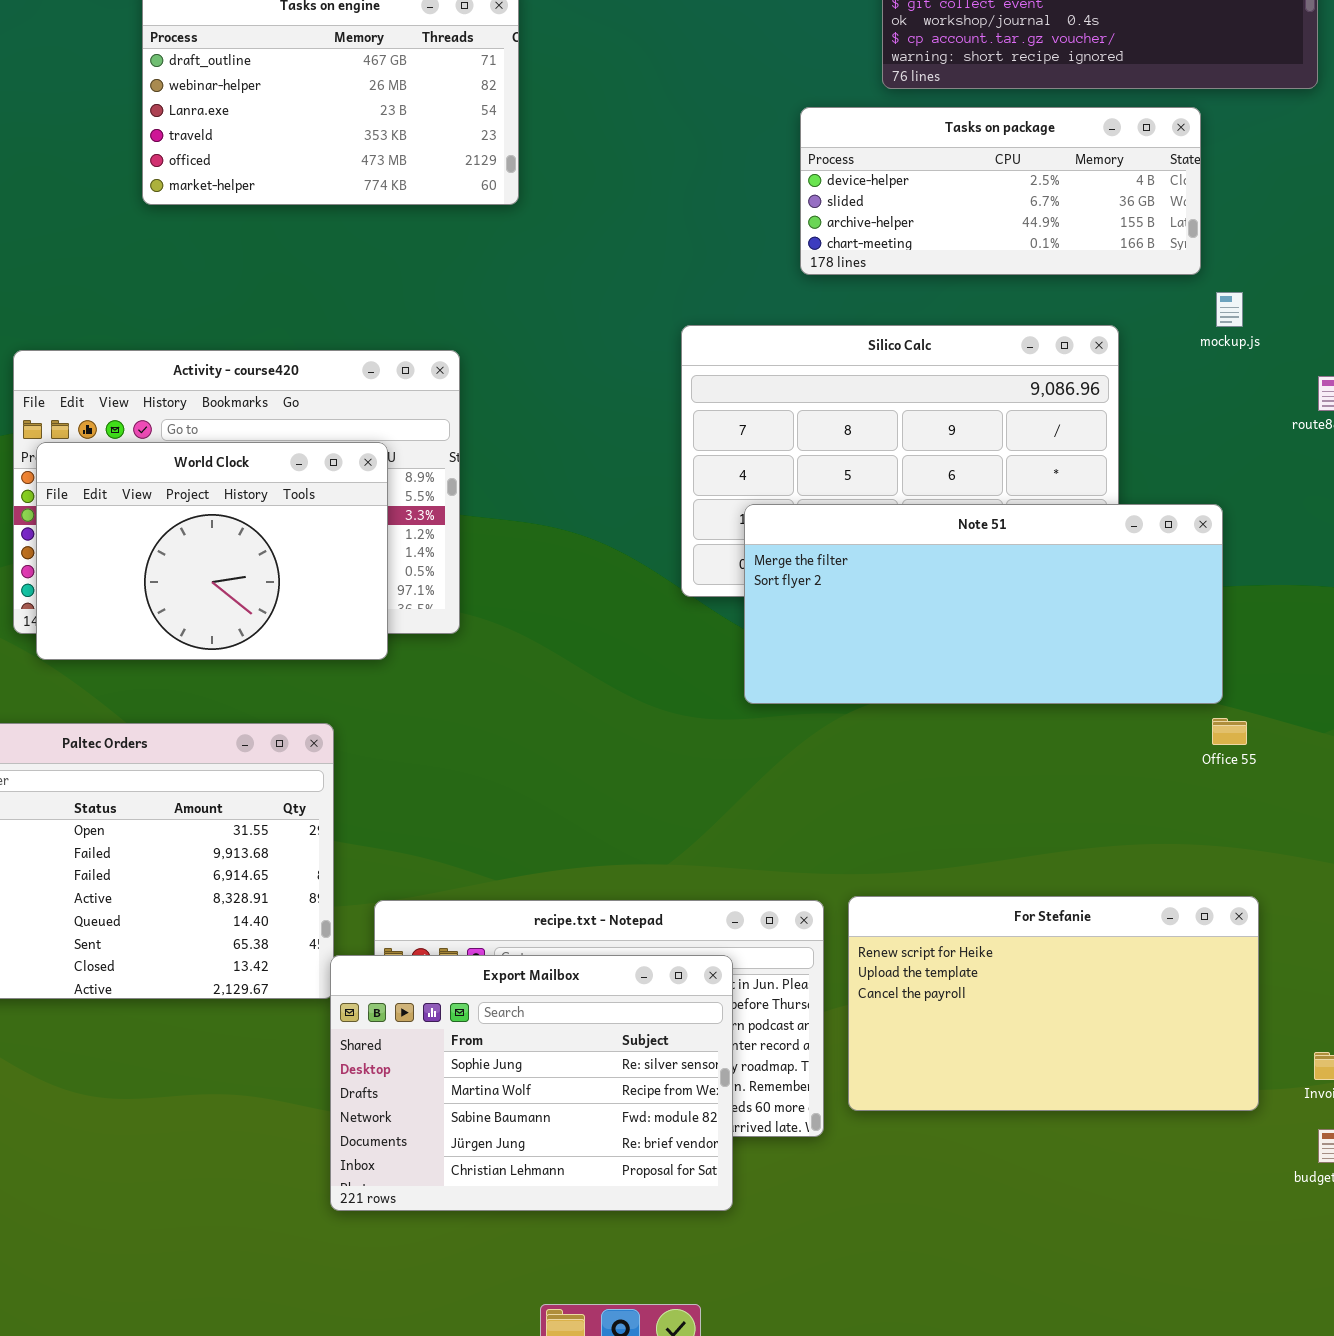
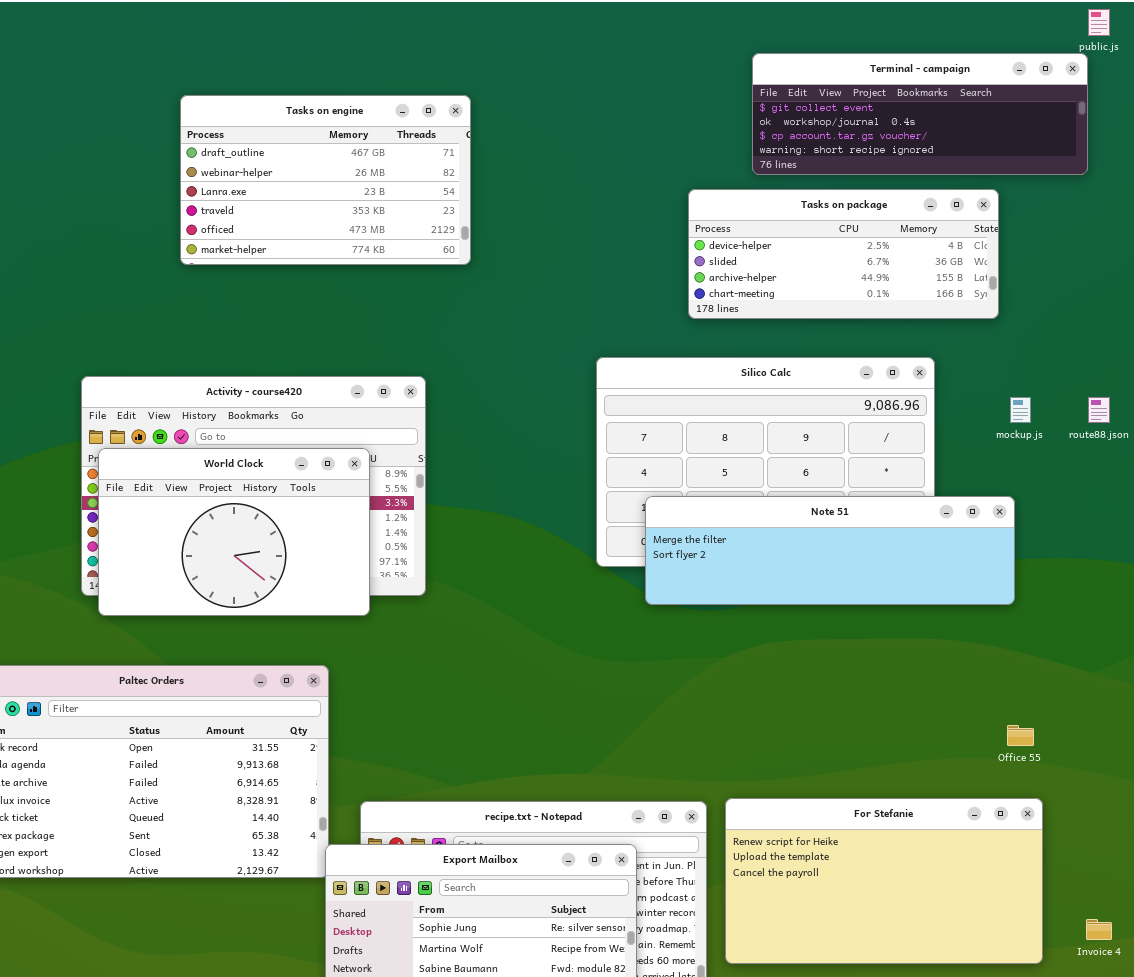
mockup.js: [1216,292,1243,327] -> [1010,397,1031,423], moved
Note 51: [744,504,1223,704] -> [645,496,1015,605], resized
Office 55: [1212,718,1247,745] -> [1007,725,1034,746], moved

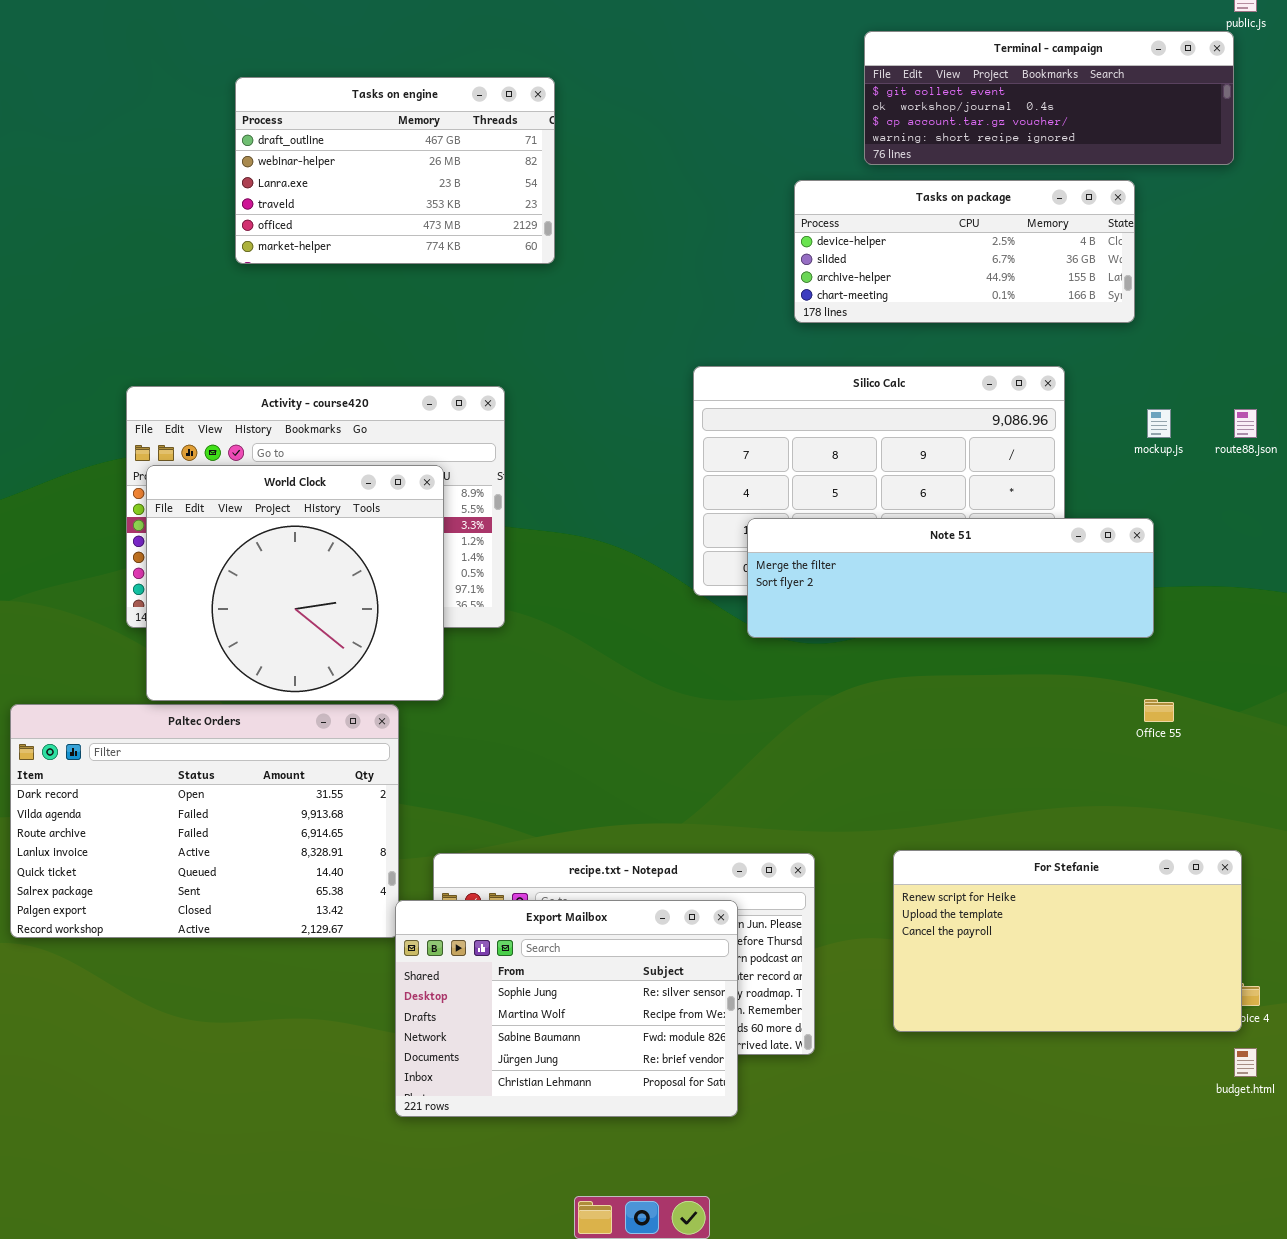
World Clock: [98,448,370,616] -> [146,465,444,701], resized
Office 55: [1007,725,1034,746] -> [1144,699,1174,722], moved
For Stefanie: [725,798,1043,964] -> [893,850,1242,1032], moved

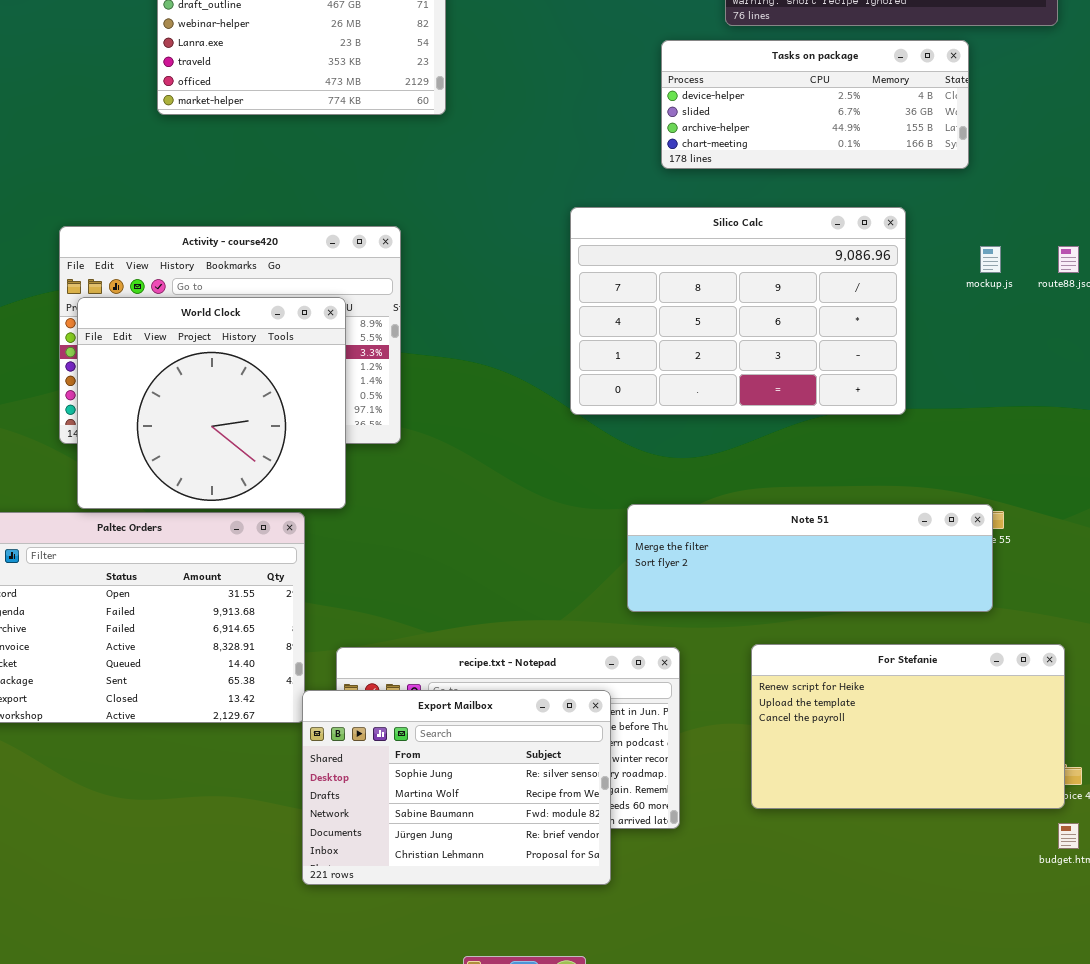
Note 51: [747,518,1154,638] -> [627,504,993,612], moved

